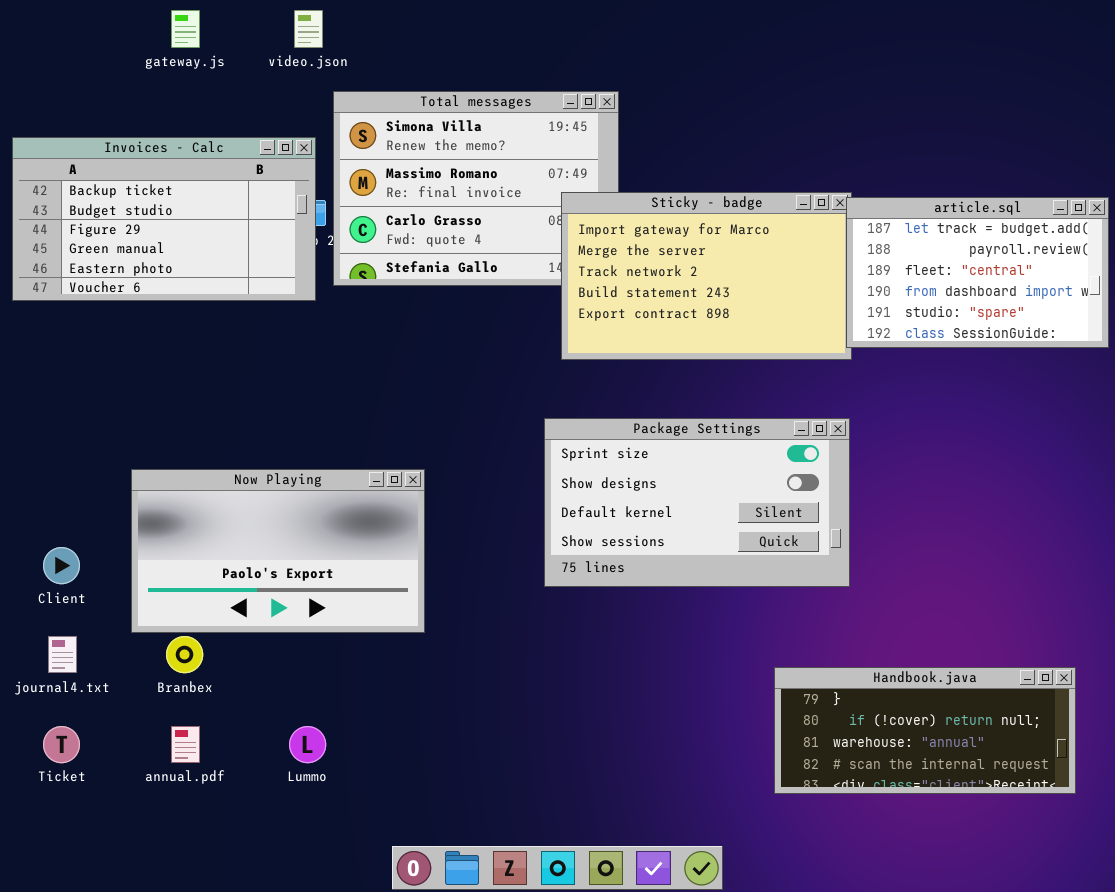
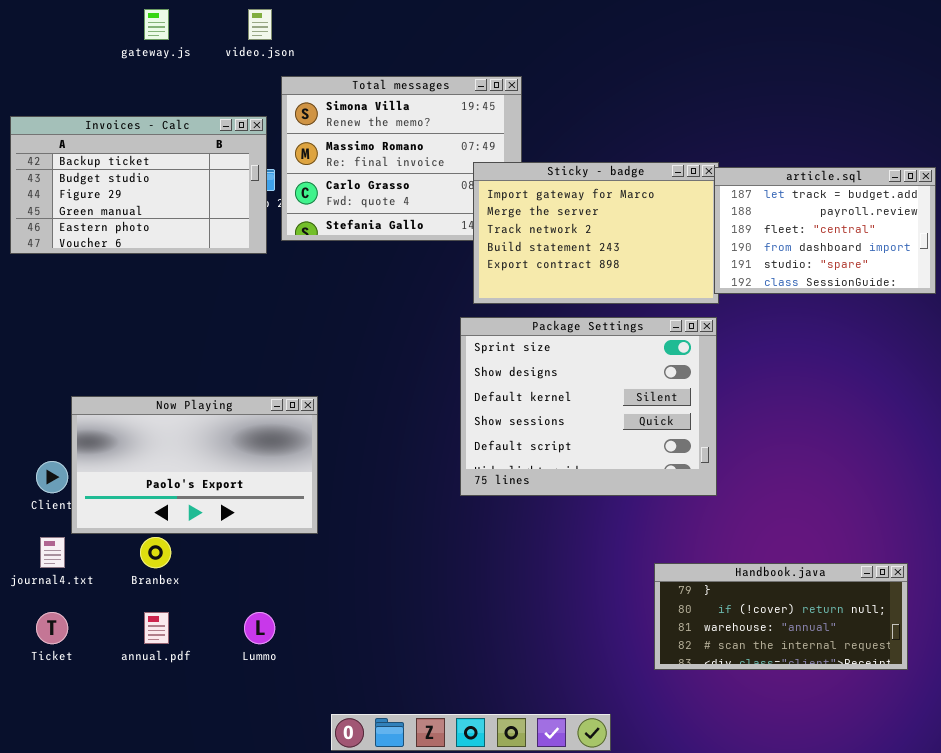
Package Settings: [544,418,850,587] -> [460,317,717,496], resized
Now Playing: [131,469,425,633] -> [71,396,318,534], moved

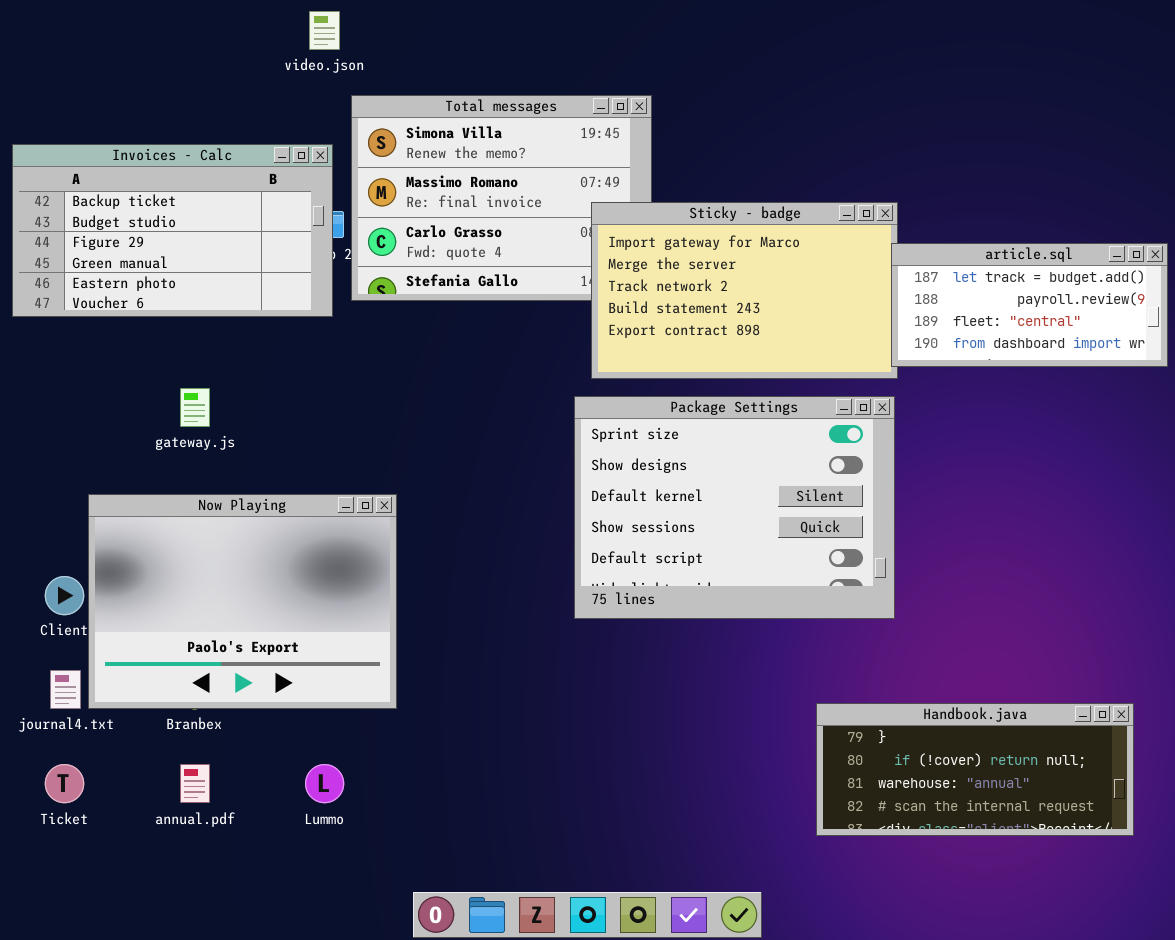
gateway.js: [144,9,169,40] -> [180,388,210,427], moved
article.sql: [714,167,936,294] -> [891,243,1168,367], resized
Now Playing: [71,396,318,534] -> [88,494,397,709], resized

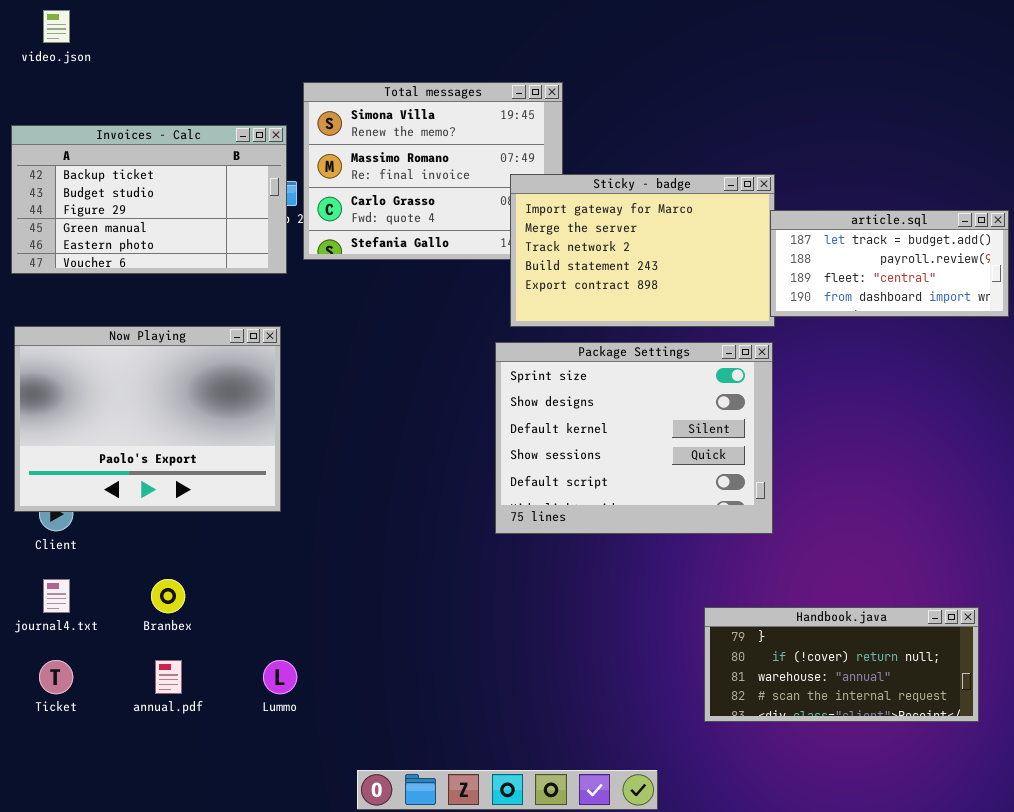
video.json: [309,11,340,50] -> [43,10,70,43], moved
Now Playing: [88,494,397,709] -> [14,326,281,512], moved

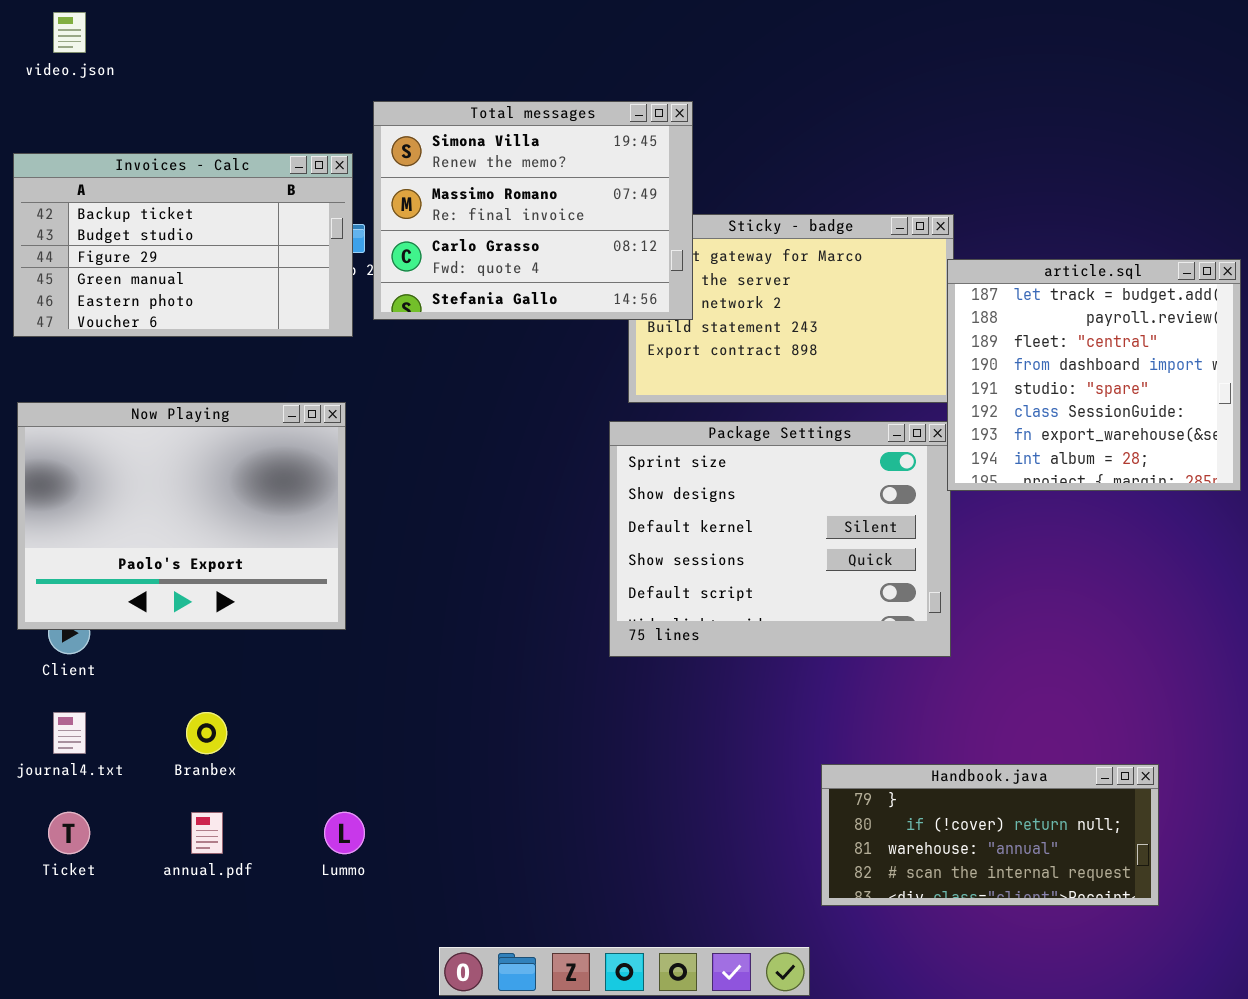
Total messages: [303,82,563,260] -> [373,101,693,320], raised
article.sql: [770,210,1009,317] -> [947,259,1241,491], resized
Handbook.java: [704,607,979,722] -> [821,764,1159,906], moved

